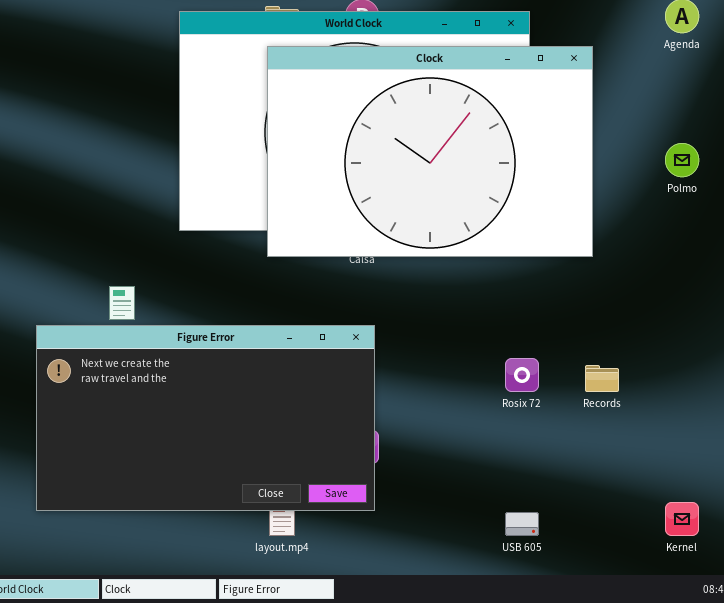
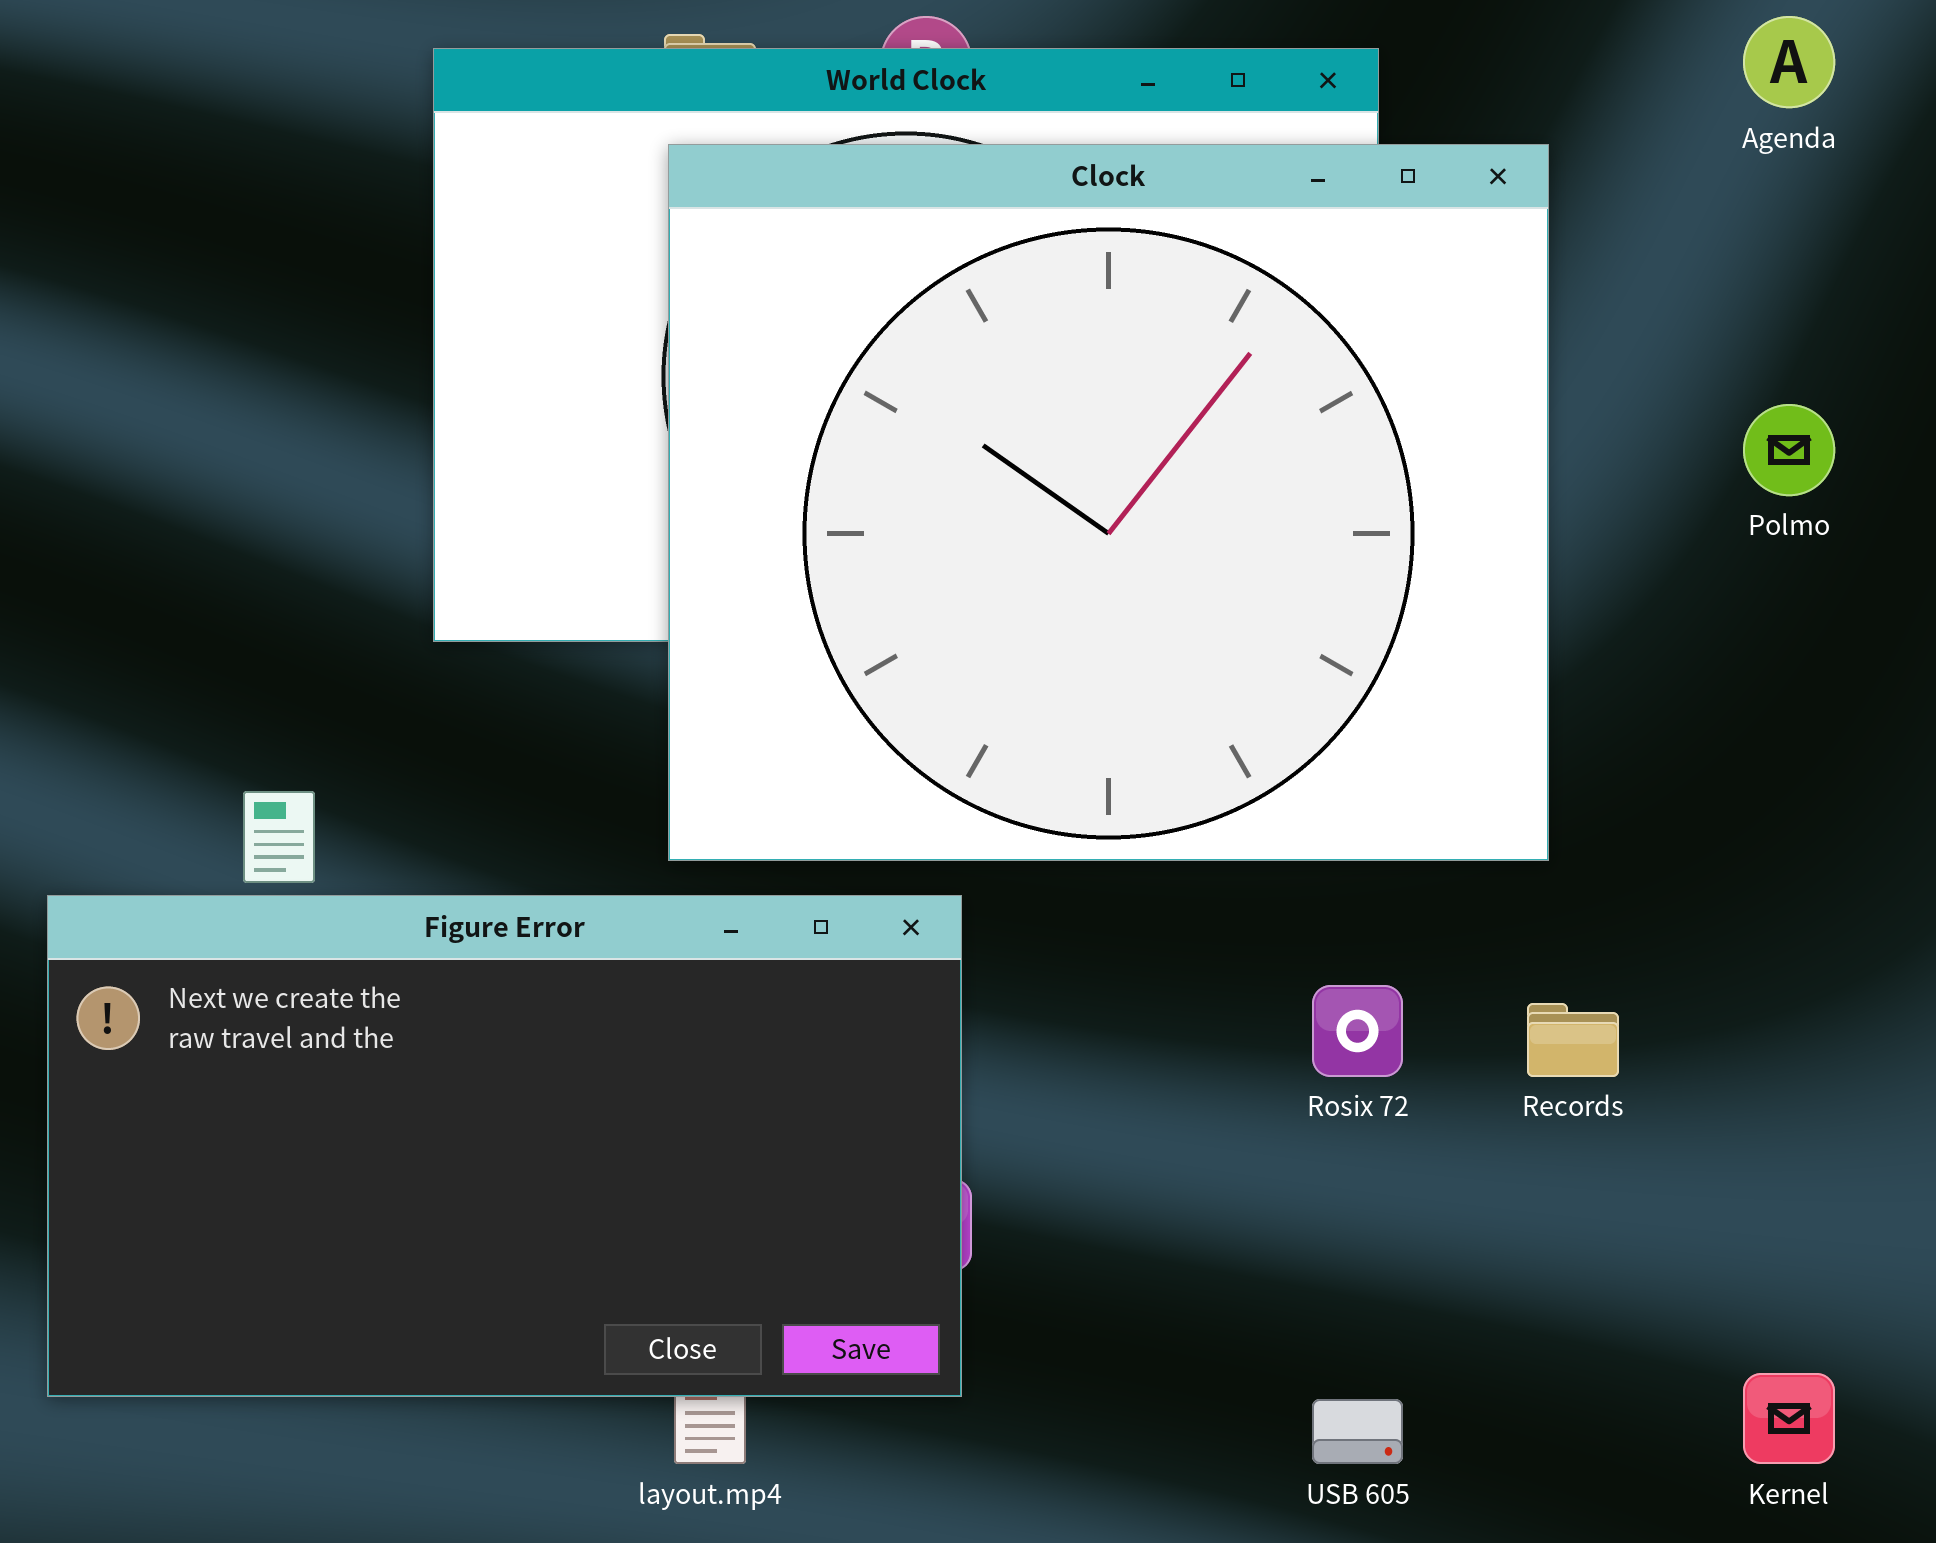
Clock: [267,46,593,257] -> [668,144,1549,861], resized

